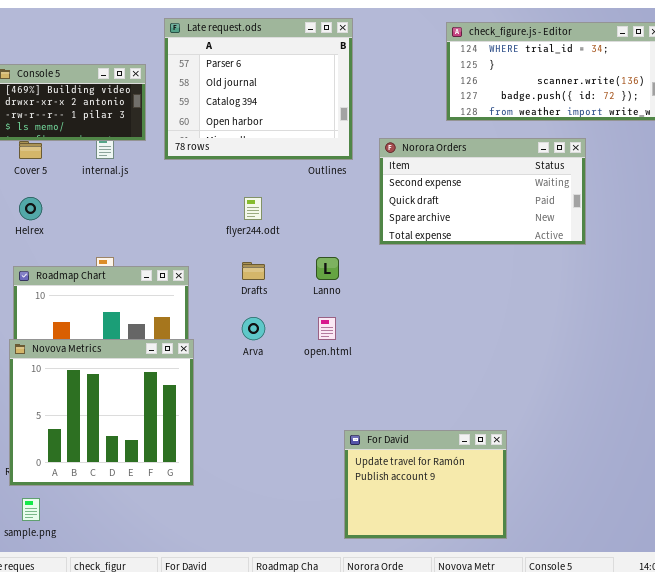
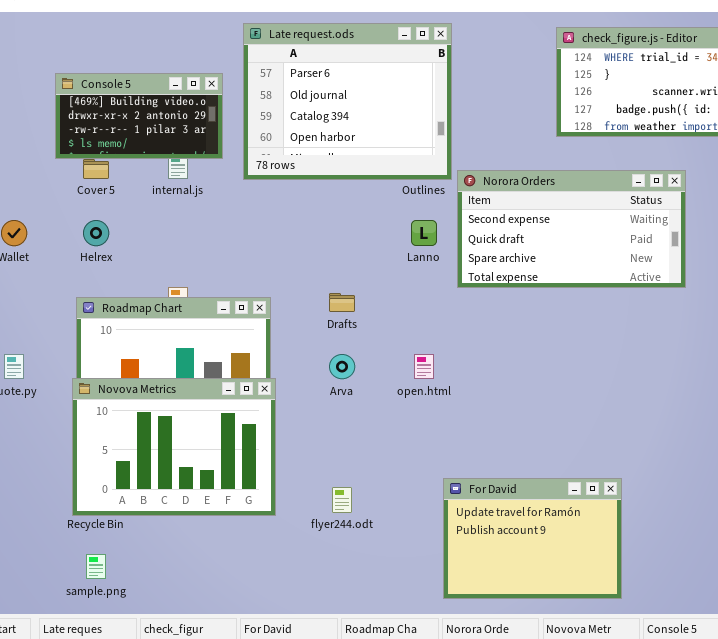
Norora Orders: [379,138,586,245] -> [457,170,686,288], moved
flyer244.odt: [244,197,262,220] -> [332,487,352,513], moved
Lanno: [316,257,339,280] -> [411,220,437,246], moved
Novova Metrics: [9,339,194,486] -> [72,378,276,516], resized

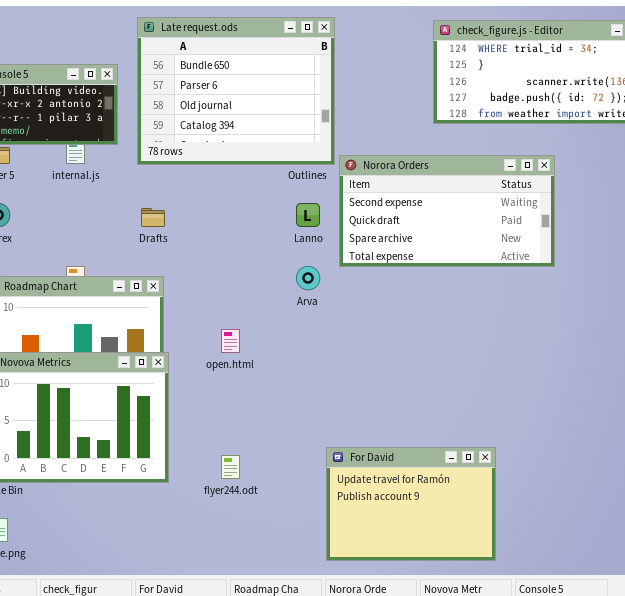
Late request.ods: [243,23,452,180] -> [137,17,335,165], scrolled up 1 row
Drafts: [329,293,355,312] -> [141,208,165,227], moved
Arva: [329,354,355,379] -> [296,266,320,290], moved
open.html: [414,354,434,379] -> [221,329,240,353], moved

